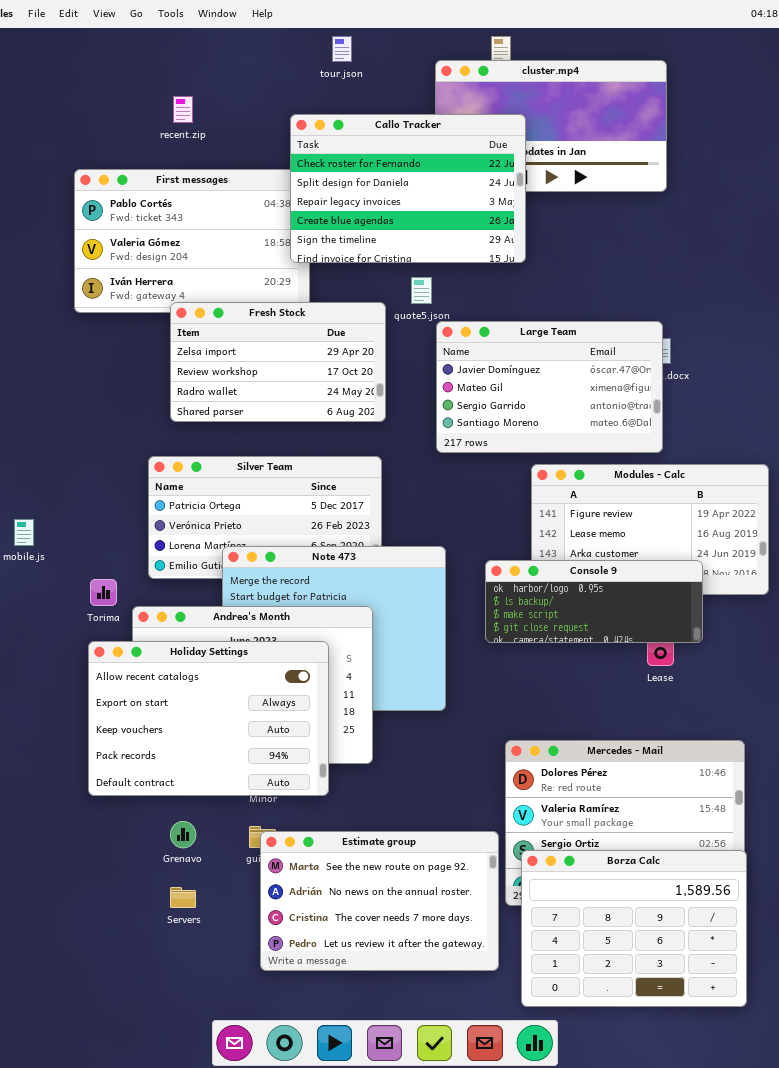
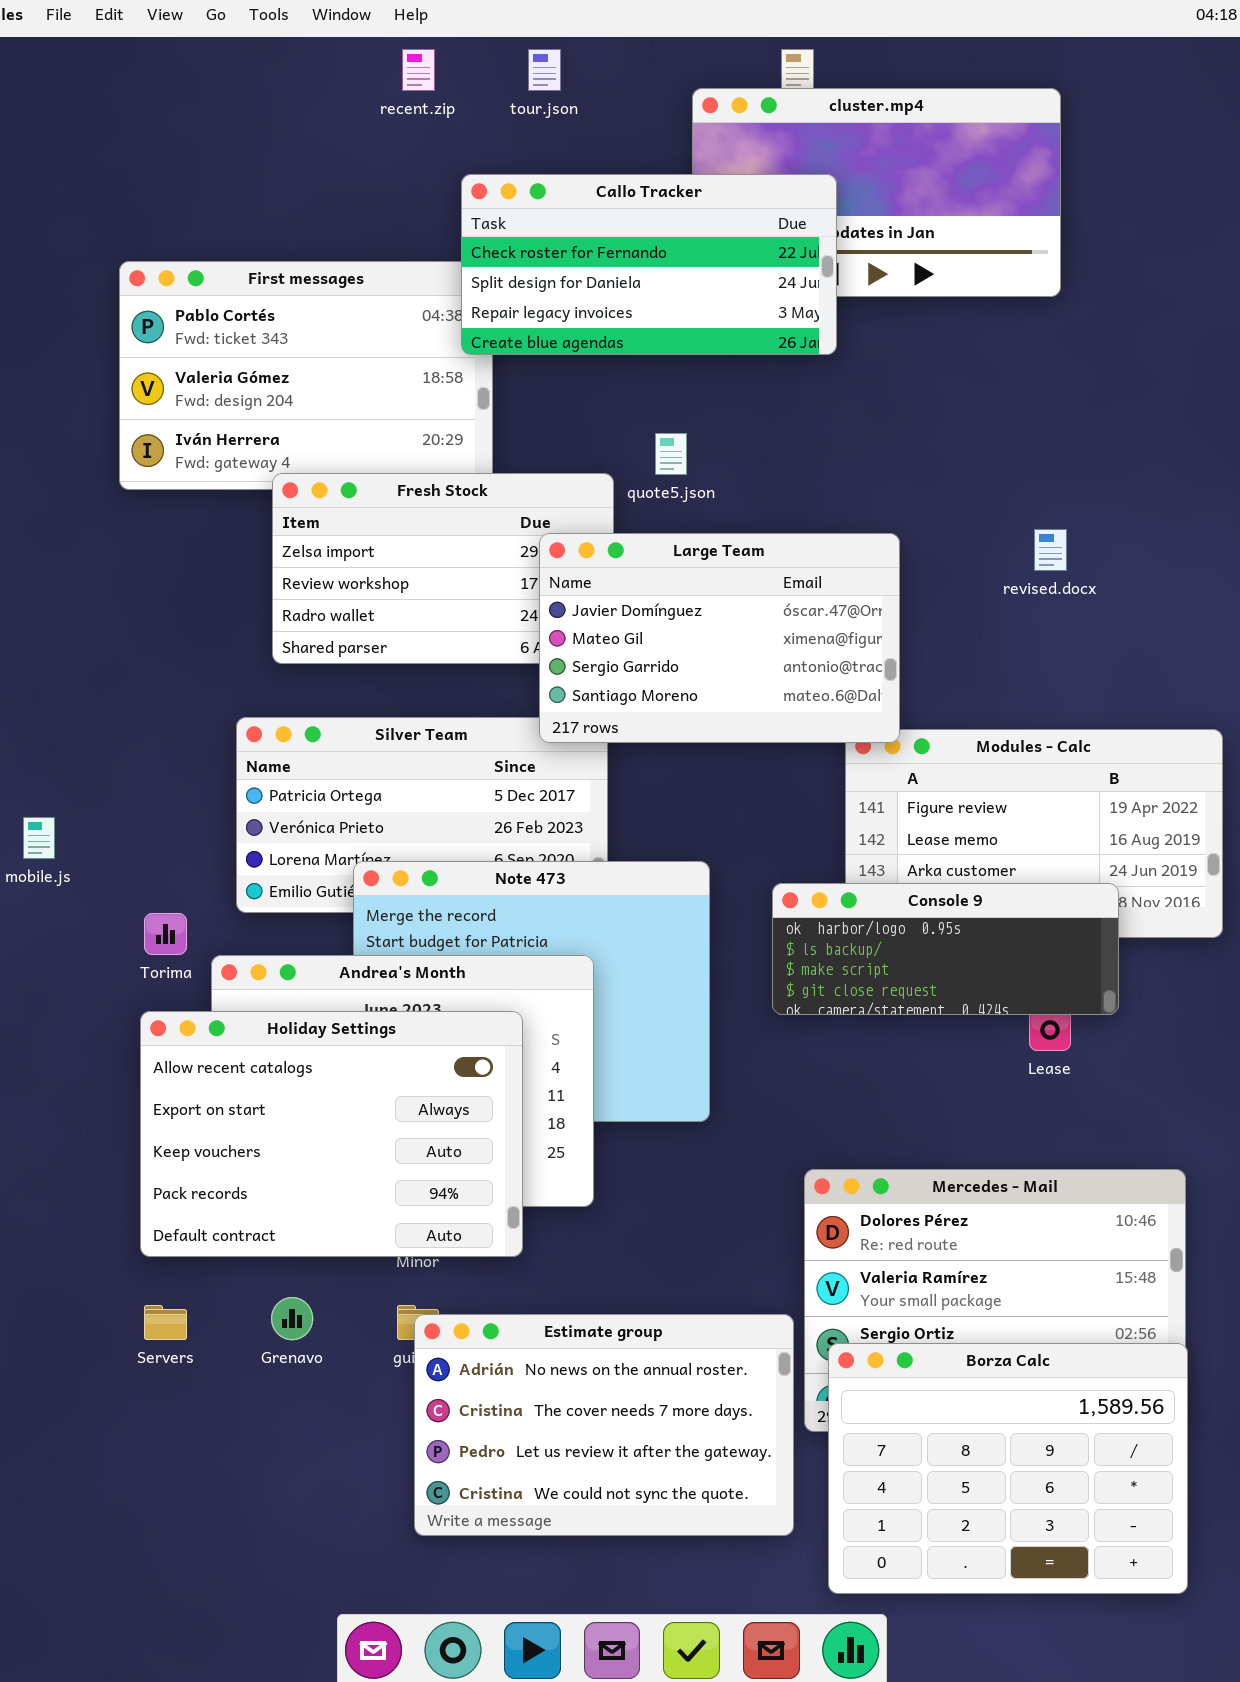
recent.zip: [173,96,193,123] -> [402,49,435,91], moved
Callo Tracker: [290,114,526,263] -> [461,174,837,355], resized
Large Team: [436,321,663,453] -> [539,533,900,743], moved
Estimate group: [260,831,499,971] -> [414,1314,794,1536], scrolled down 1 row
Servers: [170,887,196,908] -> [144,1305,187,1340], moved

